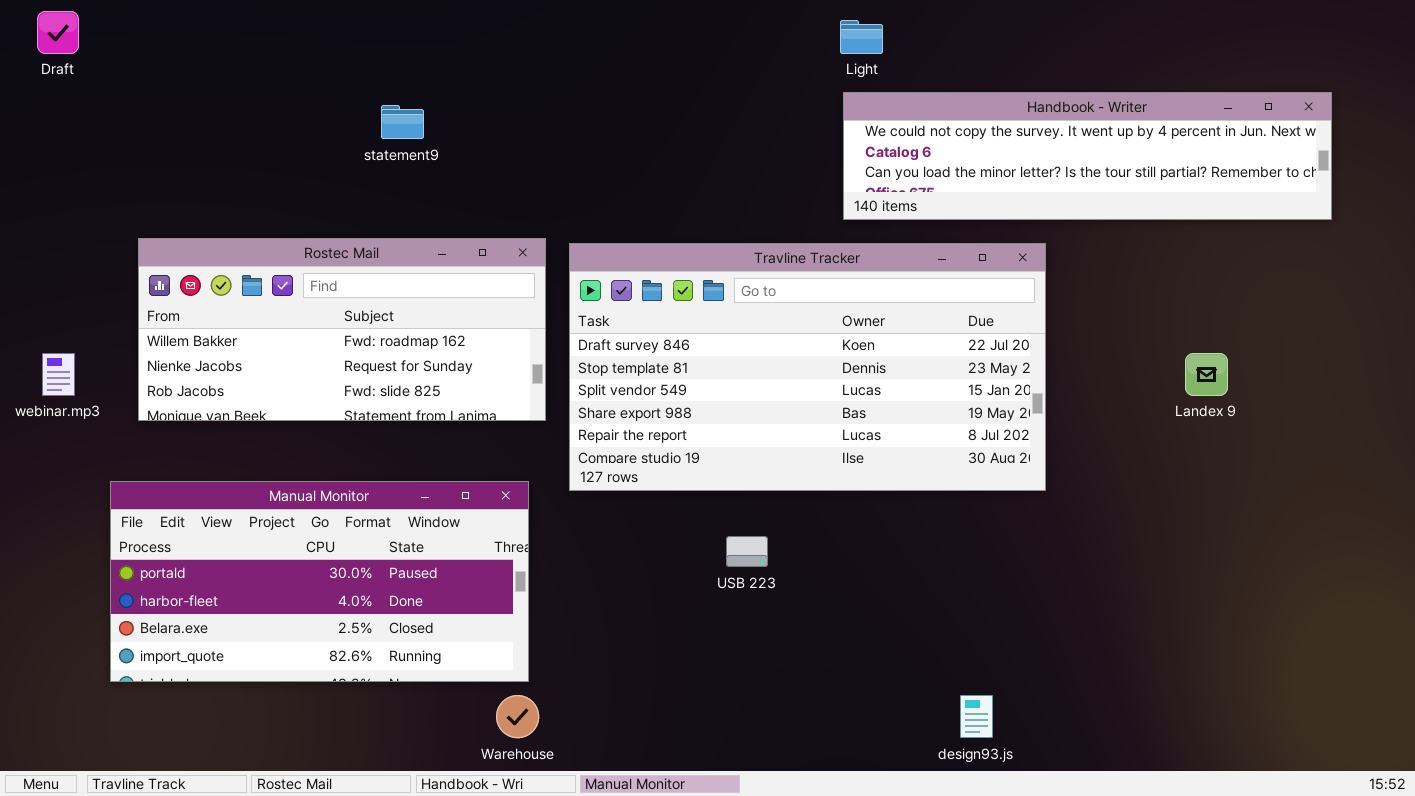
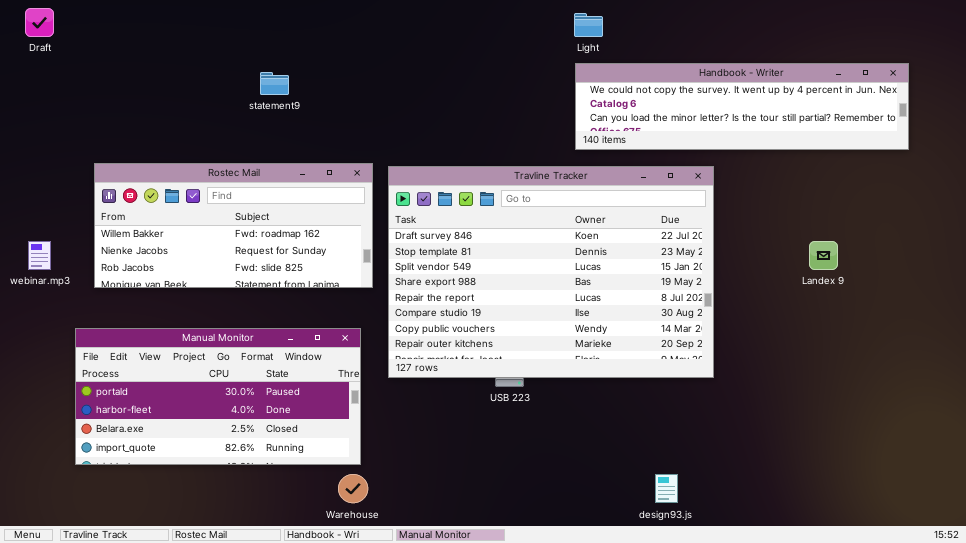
Travline Tracker: [569,243,1046,491] -> [388,166,714,378], resized

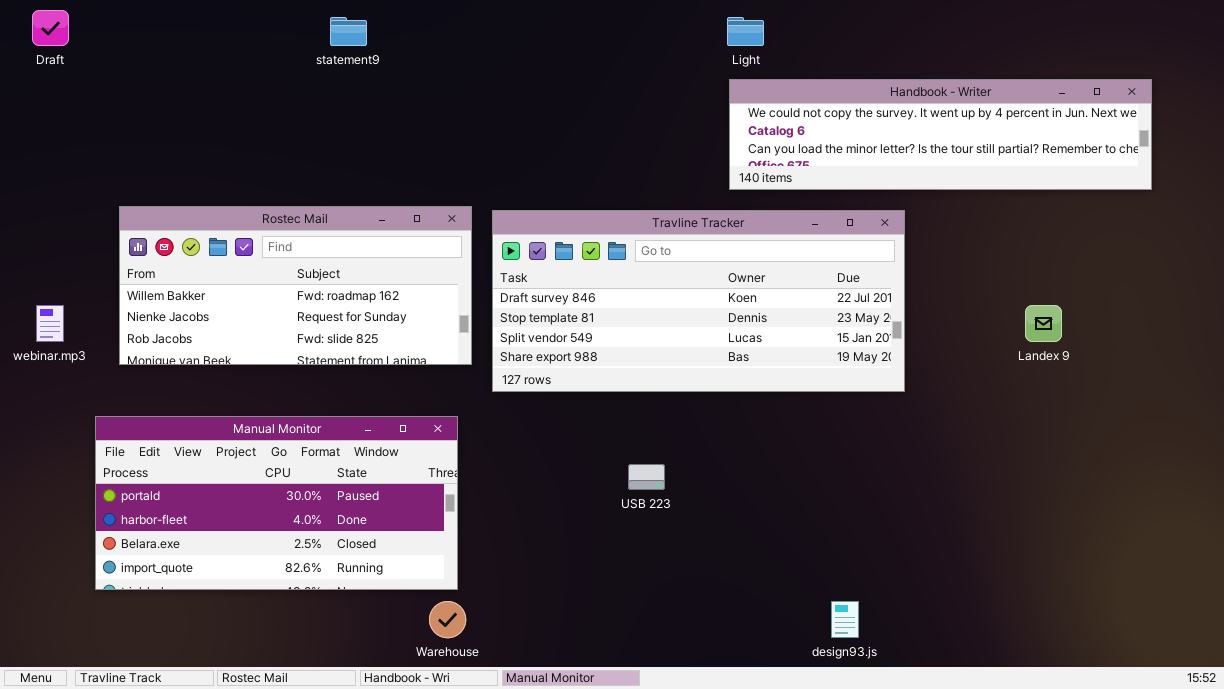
statement9: [260,72,289,95] -> [330,17,367,46], moved
Travline Tracker: [388,166,714,378] -> [492,210,905,392], resized

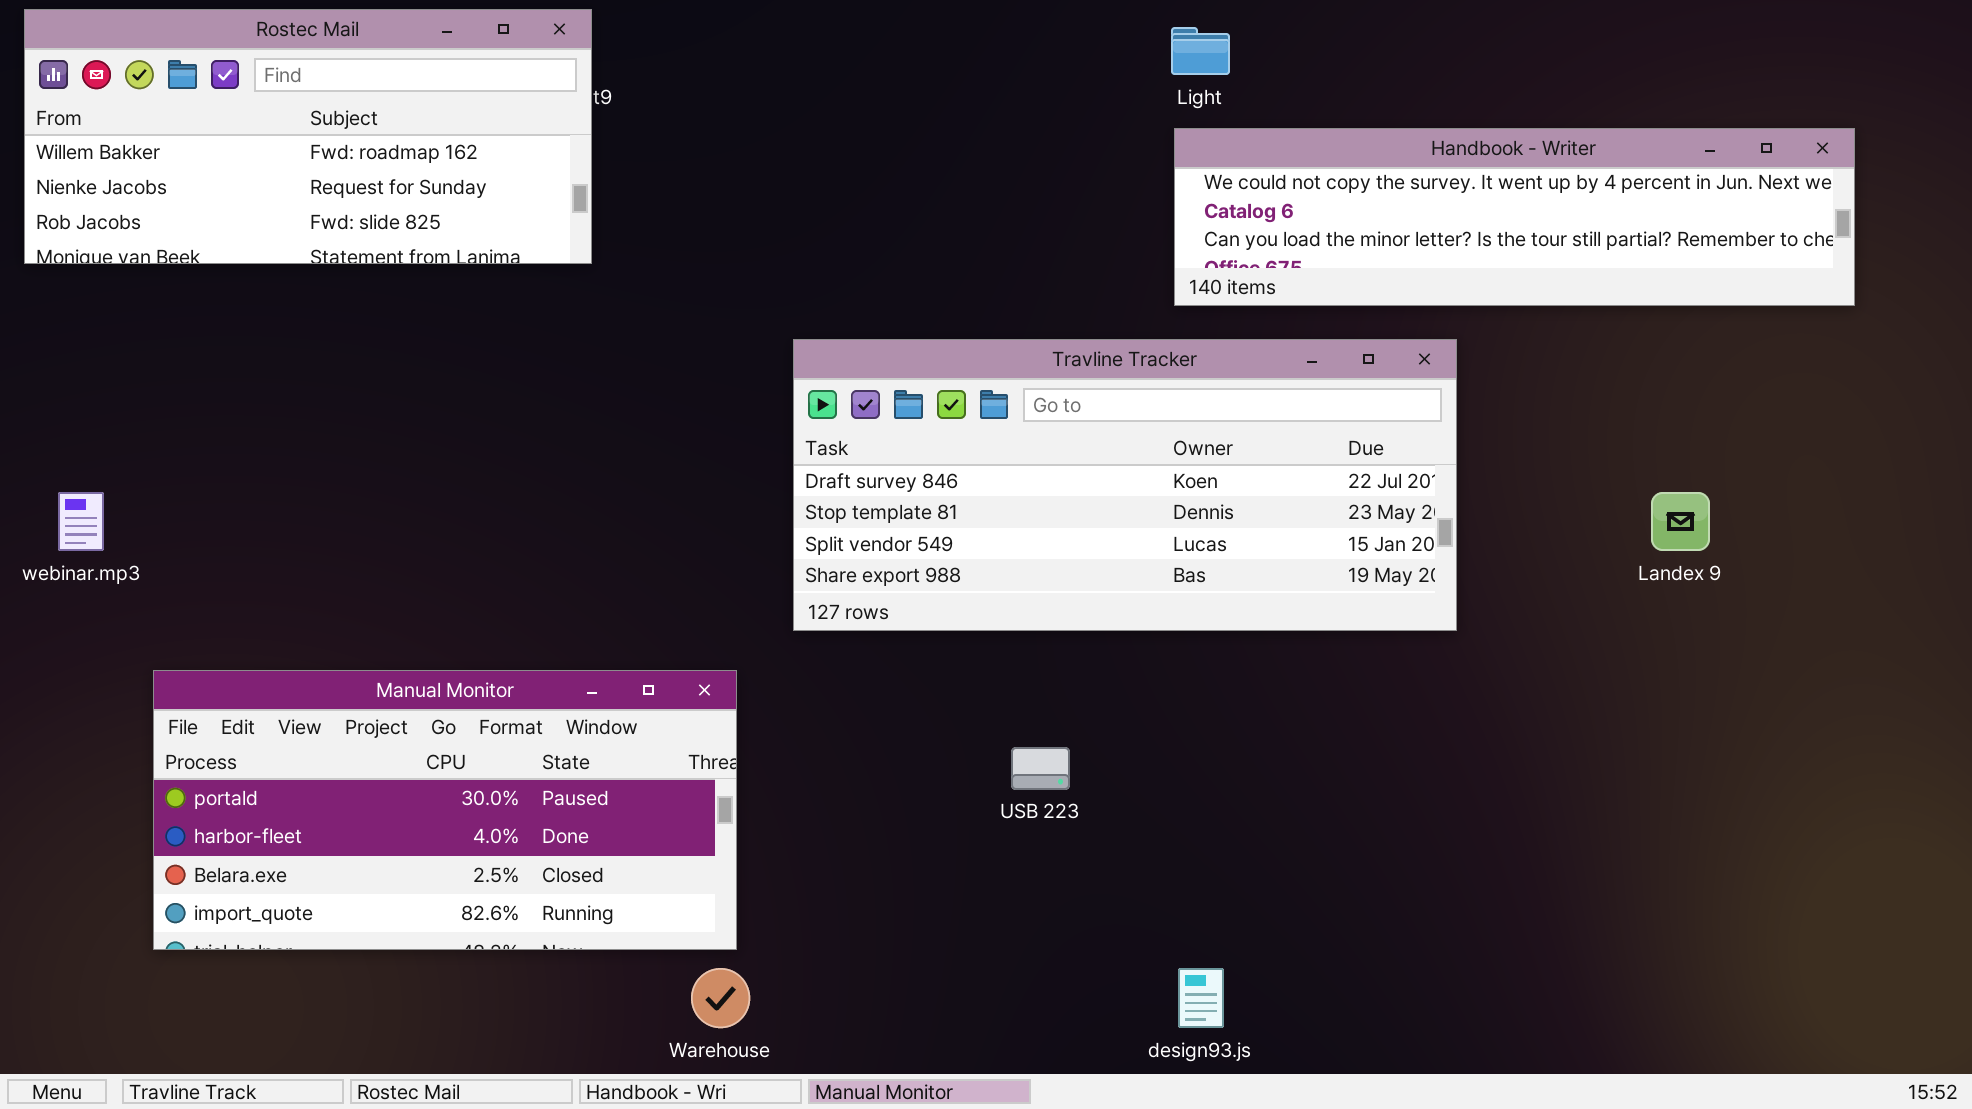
Rostec Mail: [119,206,472,365] -> [24,9,592,264], moved
design93.js: [831,601,859,638] -> [1178,968,1224,1028], moved

